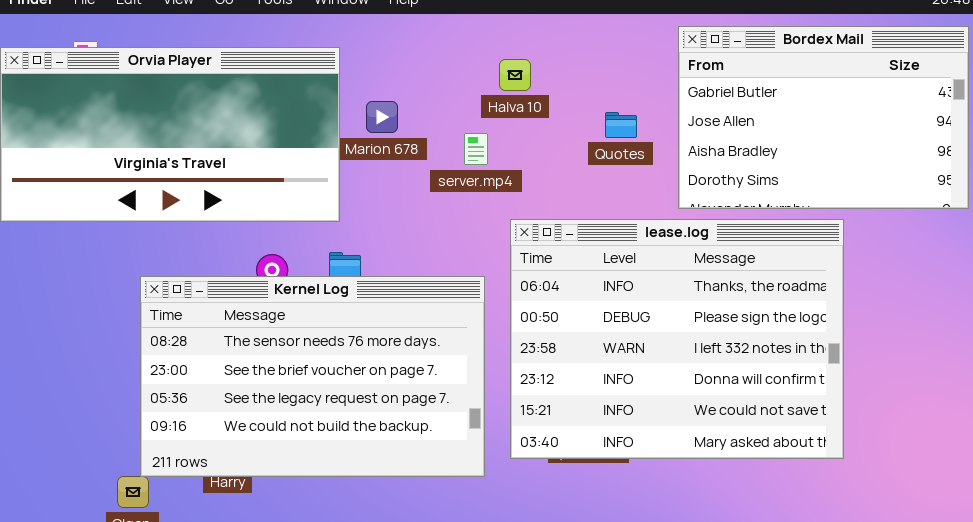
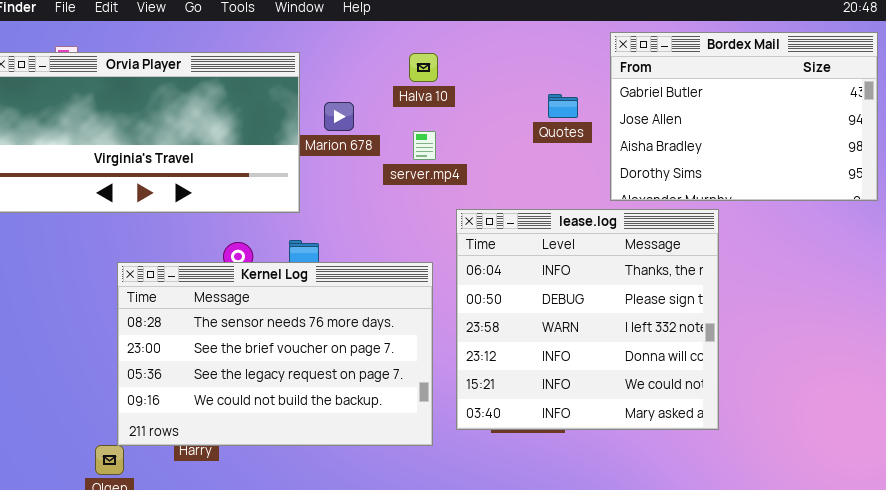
Halva 10: [499,59,531,91] -> [409,53,438,82], moved
Quotes: [605,112,637,138] -> [548,94,578,118], moved
lease.log: [510,219,844,459] -> [456,209,719,430], resized

